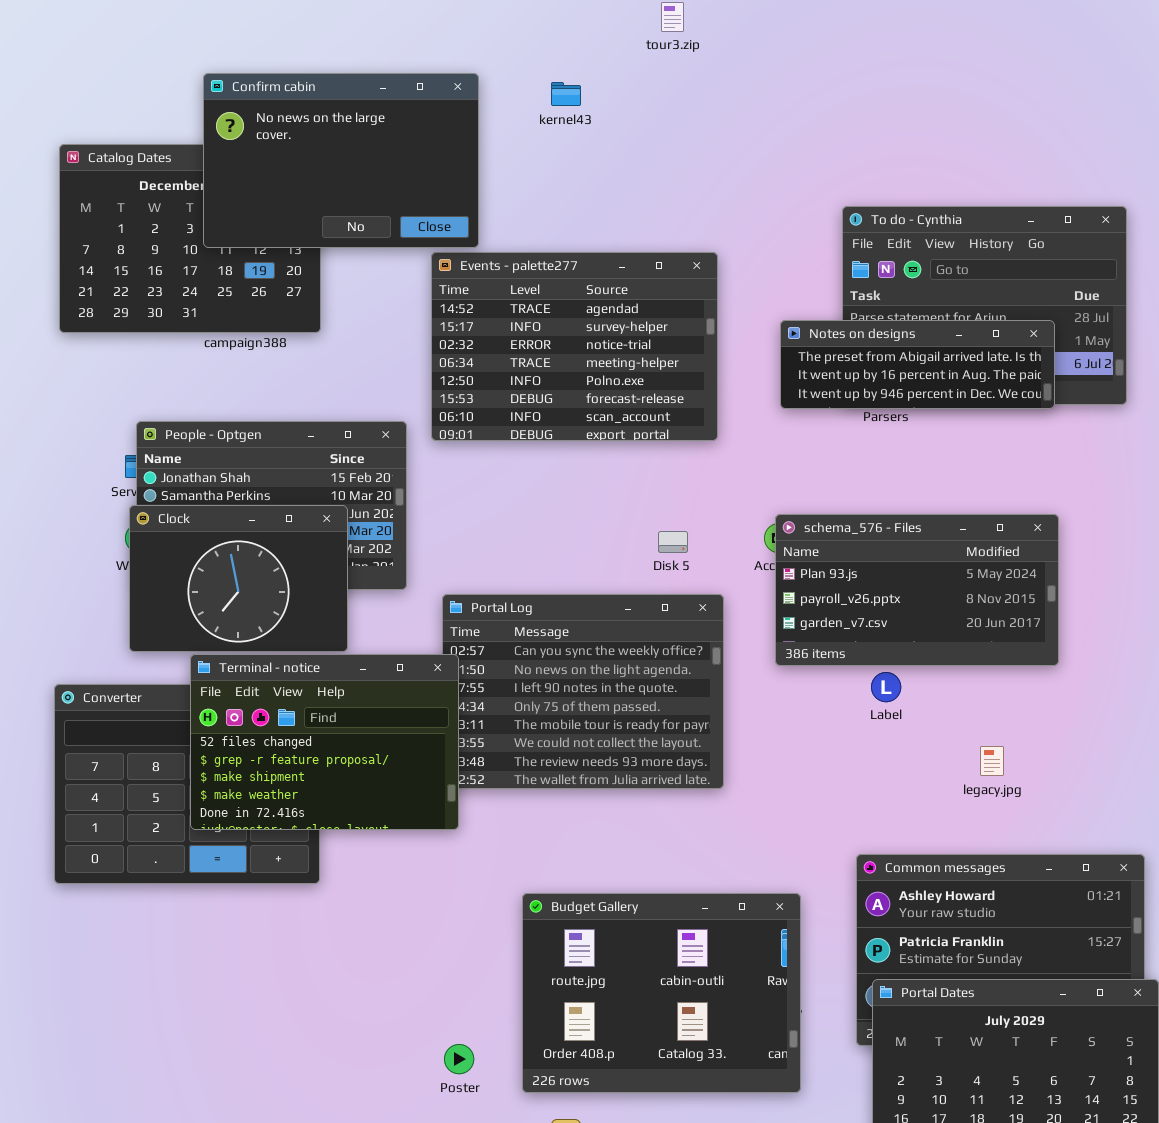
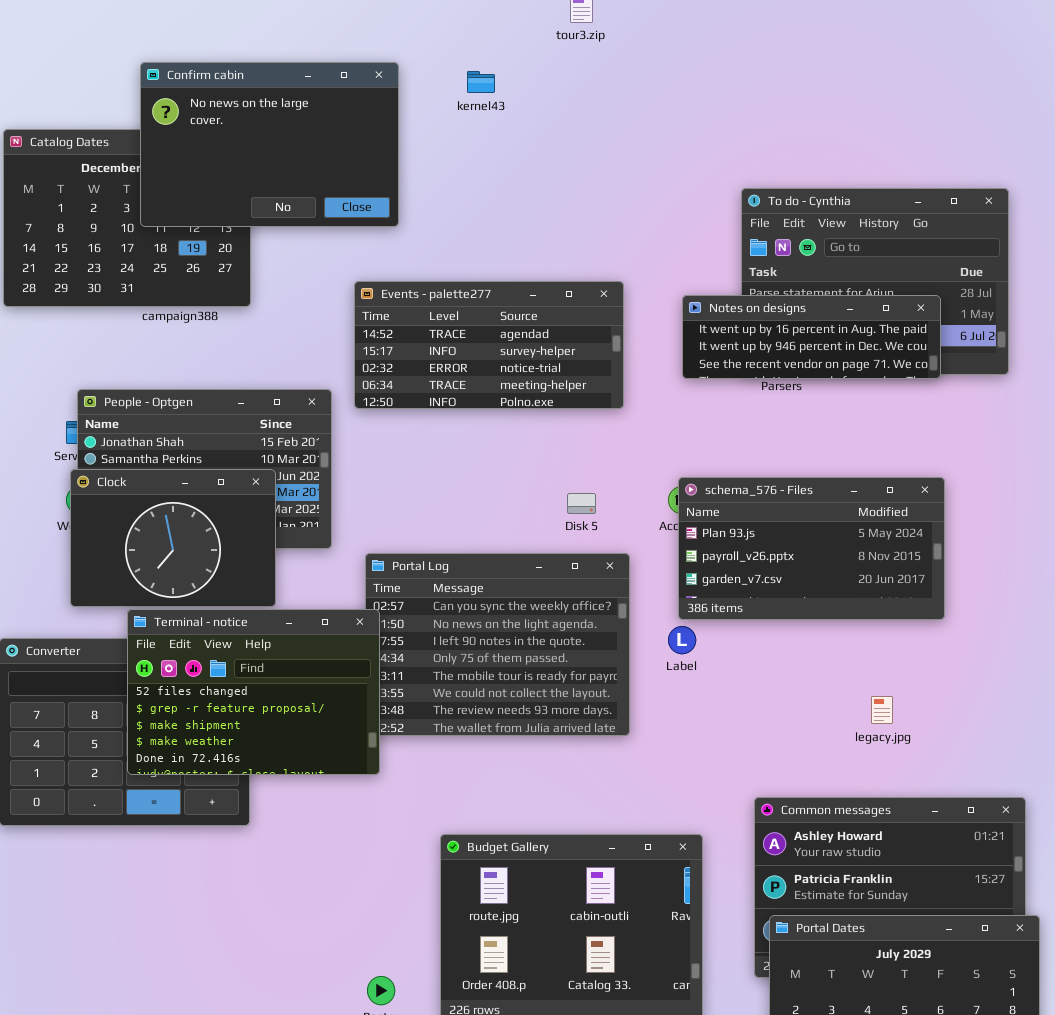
Events - palette277: [431,252,718,441] -> [354,281,624,409], resized
Notes on designs: [780,320,1055,409] -> [682,295,941,379], scrolled down 1 row
Label: [871,672,901,702] -> [668,626,696,654], moved

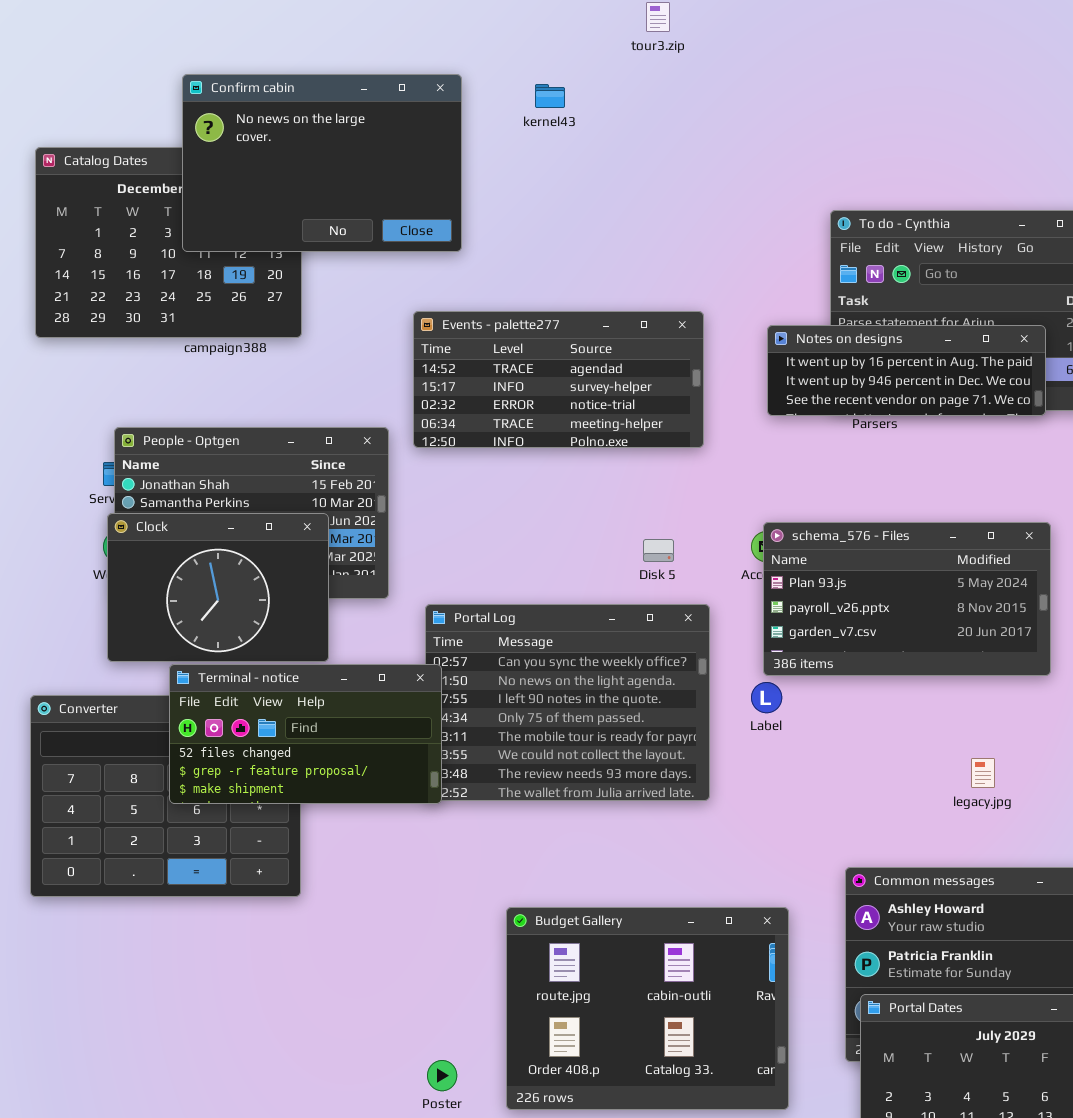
Terminal - notice: [127,609,380,775] -> [169,664,442,804], resized

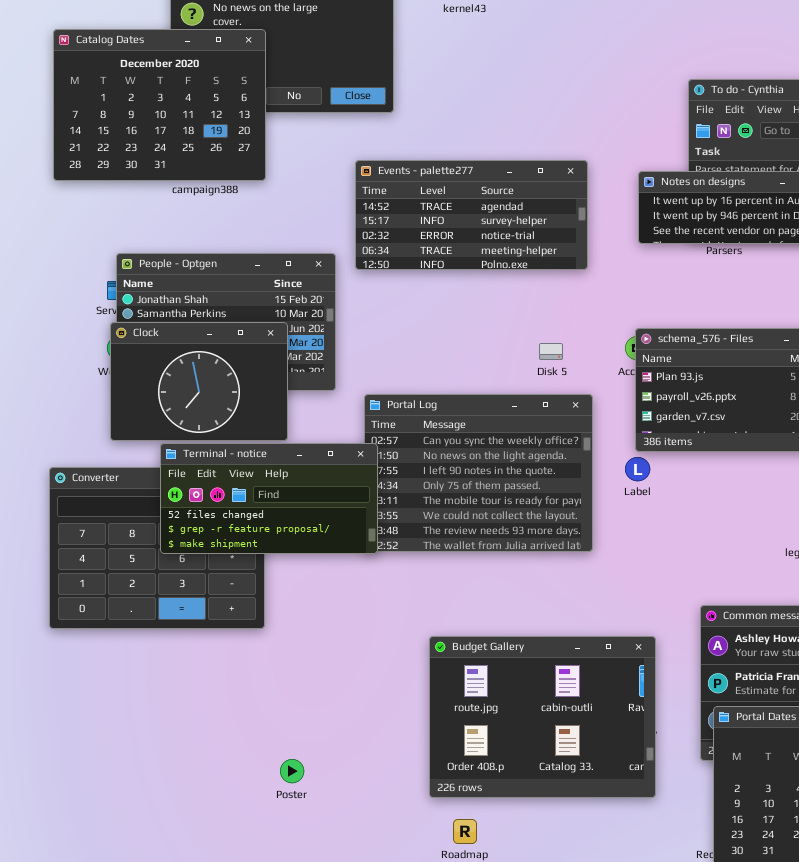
Catalog Dates: [35,147,302,338] -> [53,29,266,181], raised
Poster: [427,1060,457,1091] -> [280,759,304,783], moved

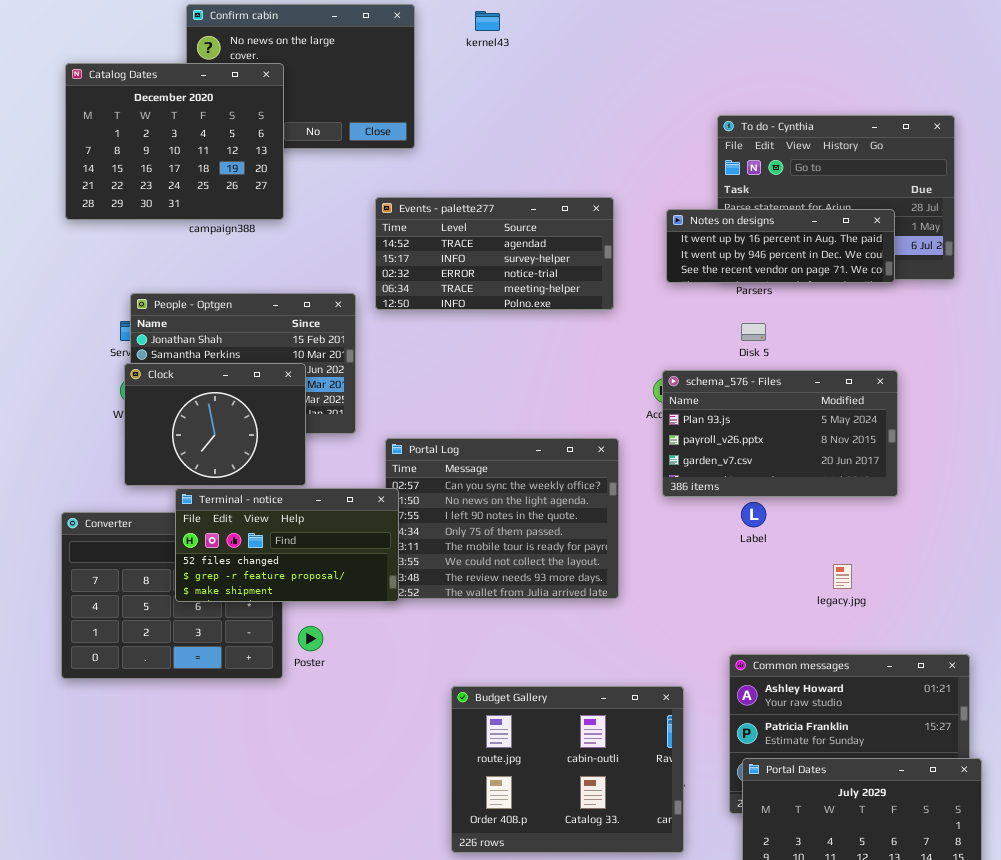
Disk 5: [539,343,563,360] -> [741,323,766,341], moved
Label: [625,457,650,481] -> [741,502,766,527], moved
Poster: [280,759,304,783] -> [298,626,323,651], moved

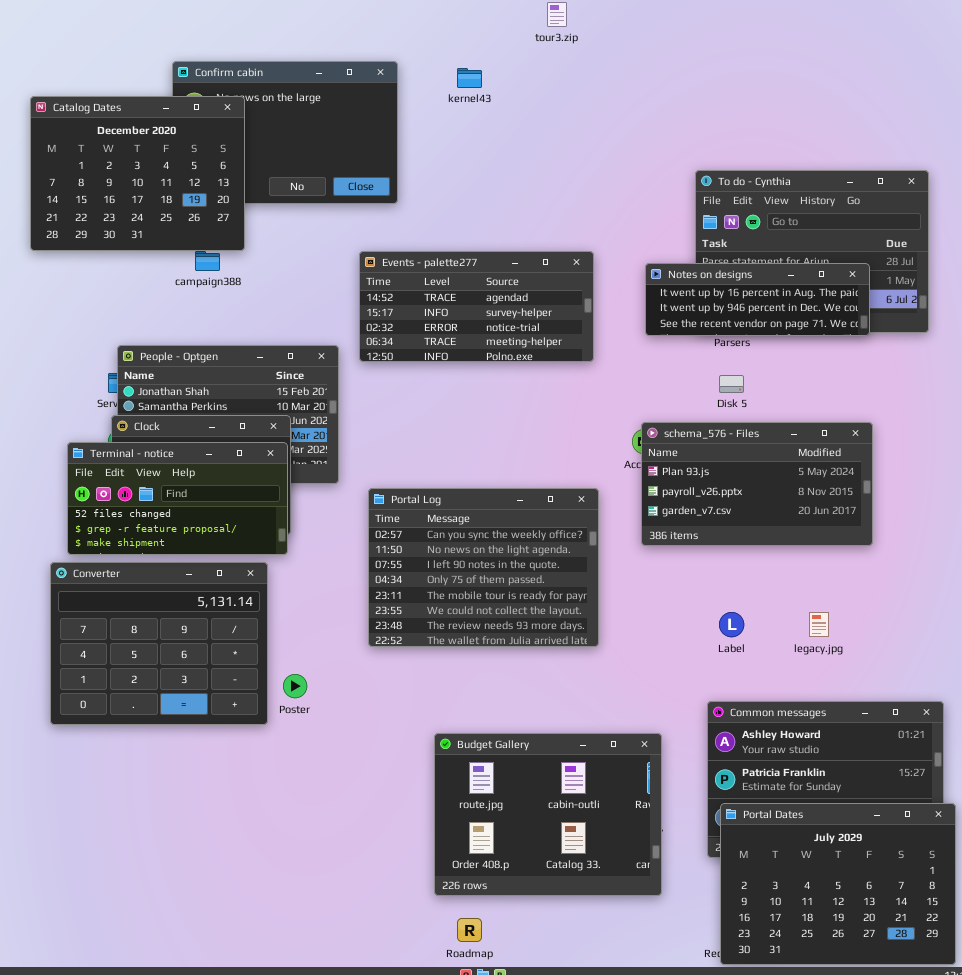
Catalog Dates: [65,63,284,220] -> [30,96,245,251], moved
Terminal - notice: [175,488,399,602] -> [67,442,288,555], moved
Label: [741,502,766,527] -> [719,612,744,637], moved

